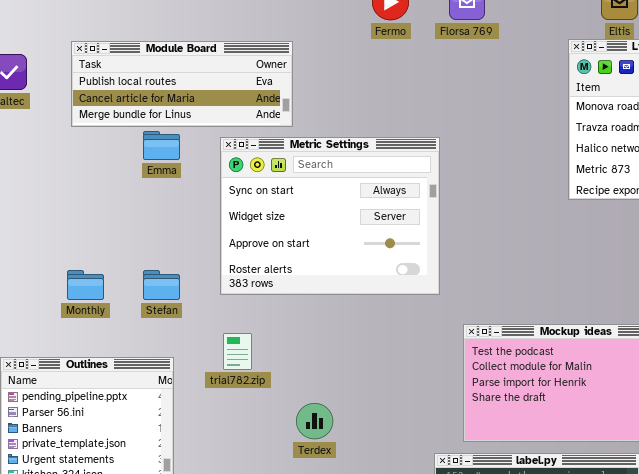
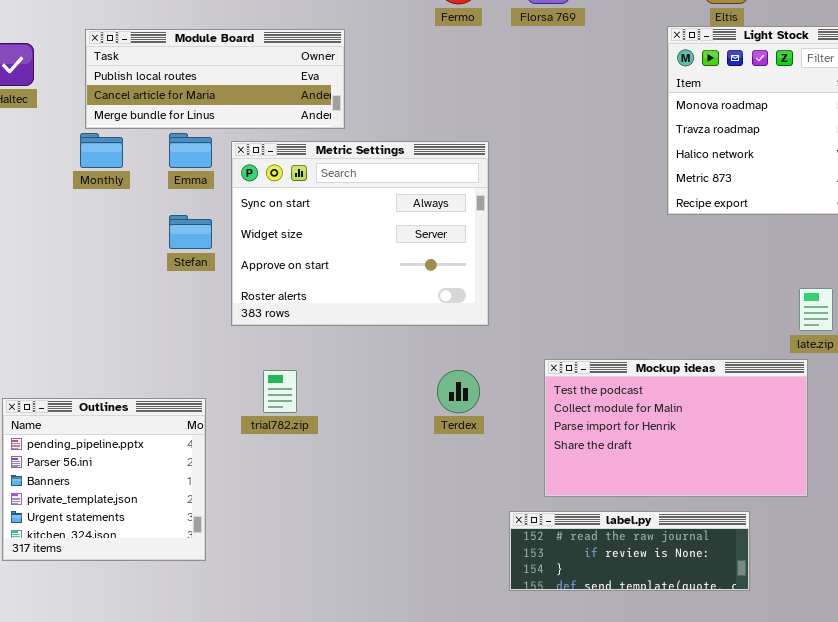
Metric Settings: [220,137,440,295] -> [231,141,489,326], moved
Monthly: [67,270,104,300] -> [80,133,123,168], moved
Stefan: [143,270,180,300] -> [169,215,212,249], moved
Terdex: [296,403,333,439] -> [437,370,480,413], moved

